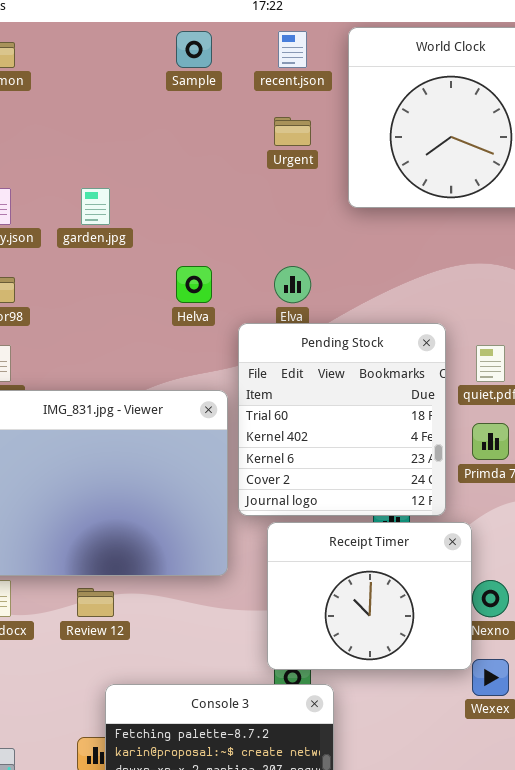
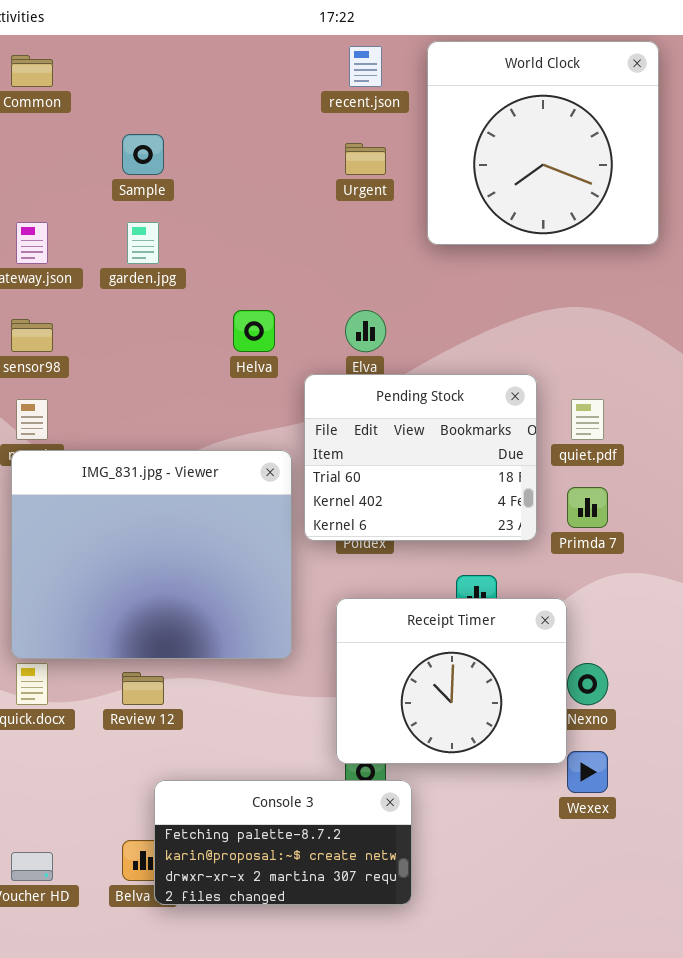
Sample: [176,31,212,68] -> [122,134,164,175], moved
Pending Stock: [238,323,446,516] -> [304,374,537,541], resized

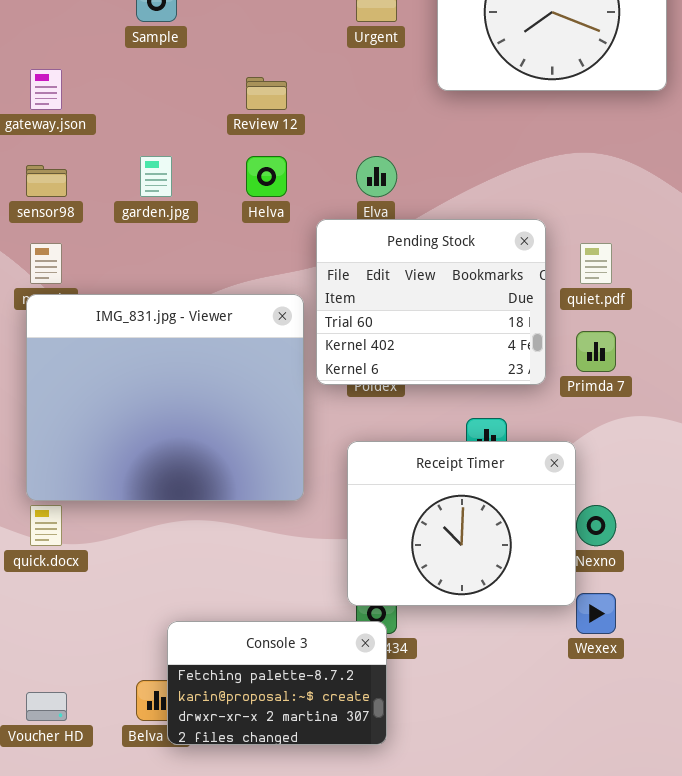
garden.jpg: [127,222,159,264] -> [140,156,172,197], moved
Review 12: [122,672,164,705] -> [246,77,287,110], moved
Console 3: [154,780,412,905] -> [167,621,387,745], resized

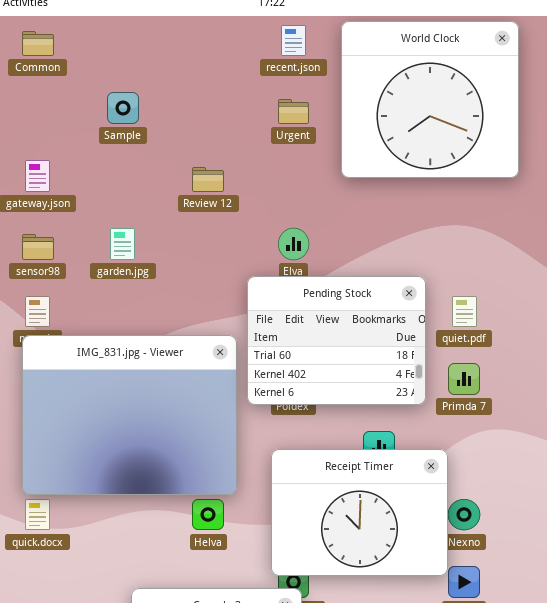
Helva: [246,156,287,197] -> [192,499,224,530], moved

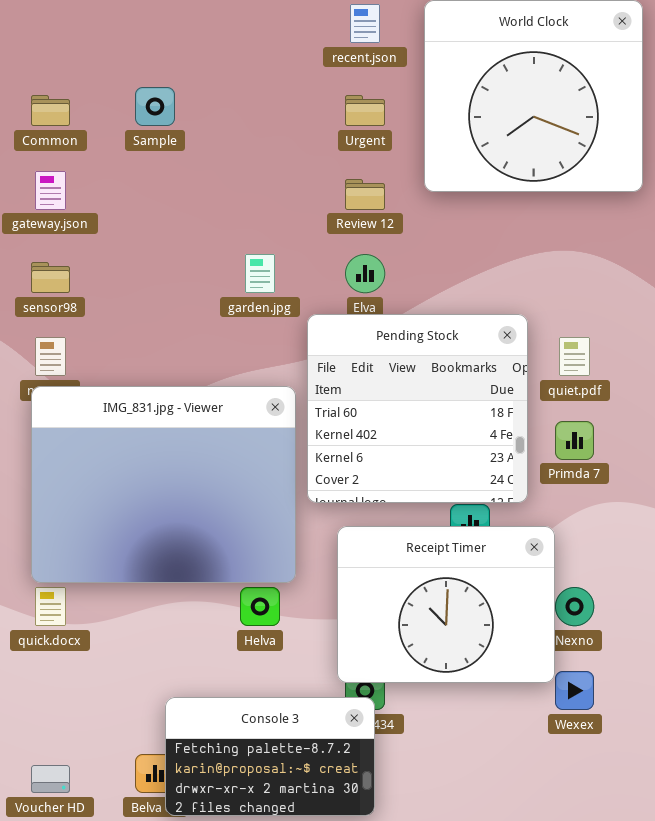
Common: [22,31,54,56] -> [31,95,70,126], moved
Review 12: [192,167,224,192] -> [345,179,385,210], moved
garden.jpg: [110,228,135,260] -> [245,254,275,293], moved
Pending Stock: [247,276,426,405] -> [307,314,528,503], resized

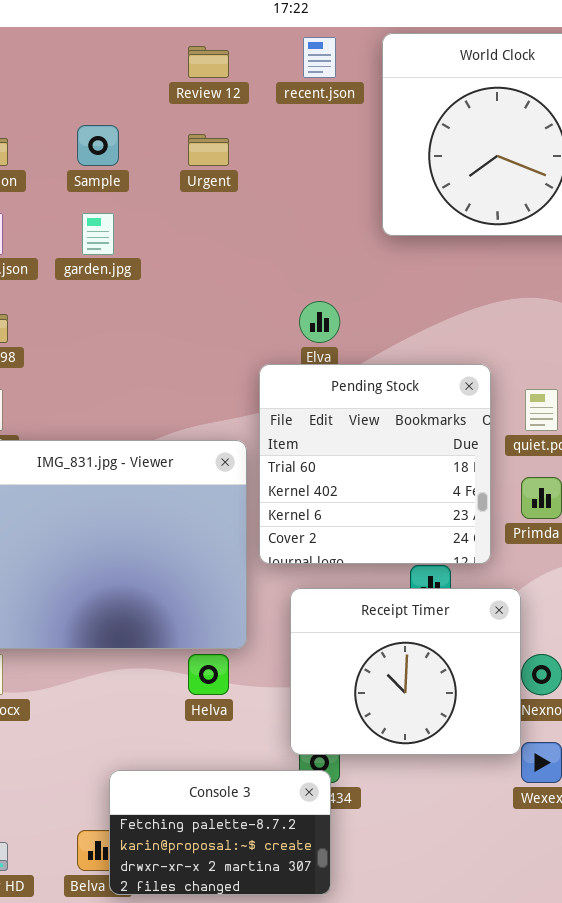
Urgent: [345,95,385,126] -> [188,134,229,166], moved
Review 12: [345,179,385,210] -> [188,46,229,78], moved
garden.jpg: [245,254,275,293] -> [82,213,114,255], moved

